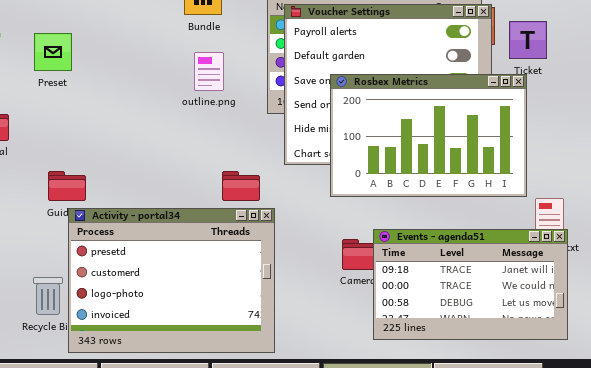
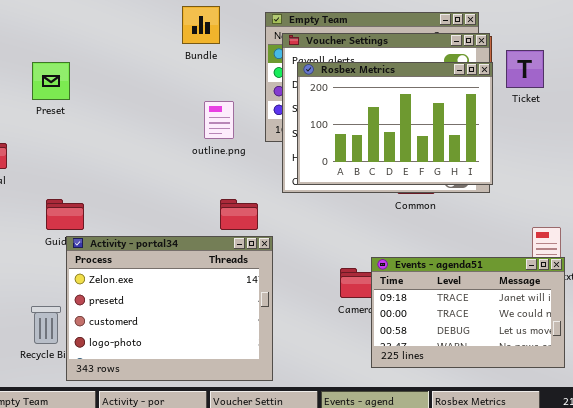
outline.png: [194,52,224,91] -> [204,101,234,139], moved
Rosbex Metrics: [330,74,527,197] -> [297,62,493,185], moved
Activity - portal34: [68,208,275,353] -> [66,236,273,381], scrolled up 1 row

